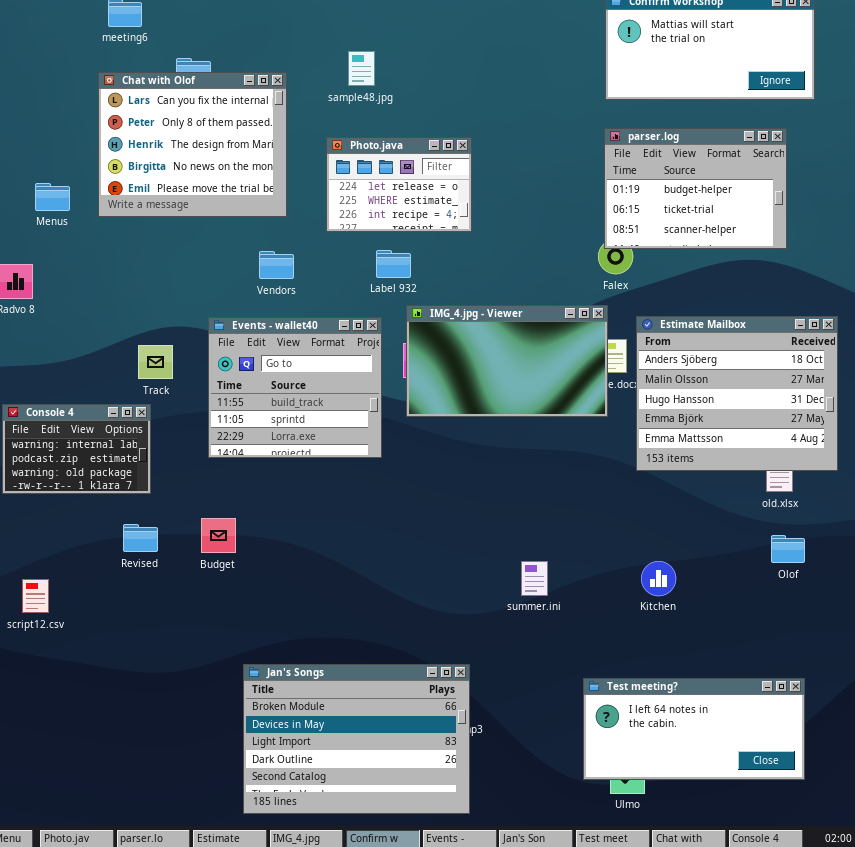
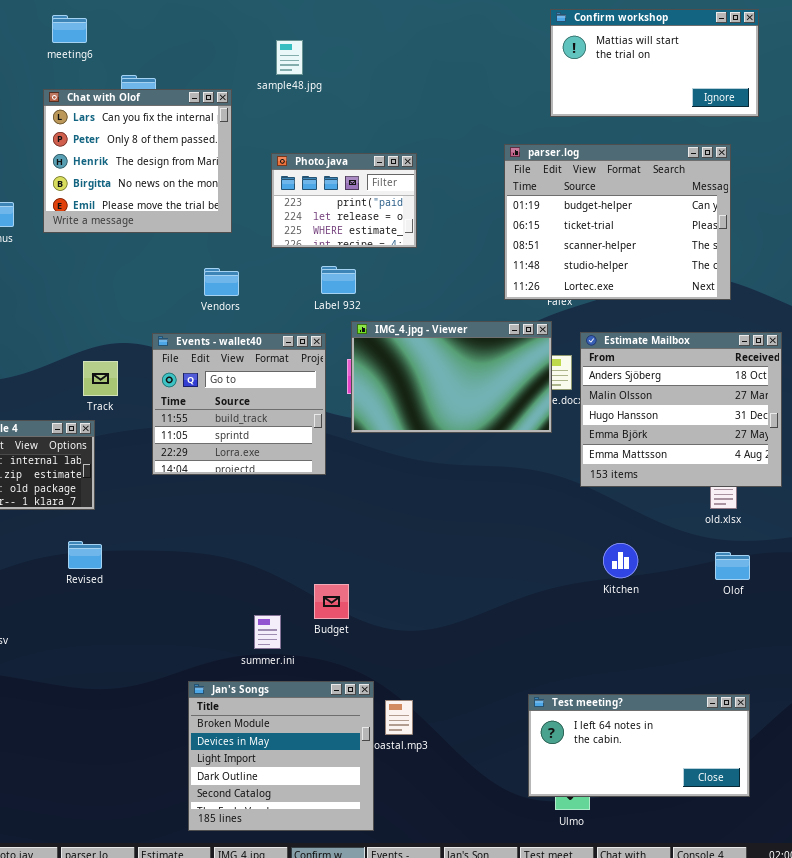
sample48.jpg: [348,51,375,86] -> [276,40,303,75], moved
parser.log: [604,128,787,249] -> [504,144,731,300], resized
Photo.java: [326,137,472,232] -> [271,153,417,248], scrolled up 1 row
Budget: [201,518,236,553] -> [314,584,349,619], moved
summer.ini: [521,561,548,596] -> [254,615,281,649], moved
Kitchen: [641,561,676,596] -> [603,543,638,578], moved
Jan's Songs: [243,664,470,814] -> [188,681,374,831], resized

